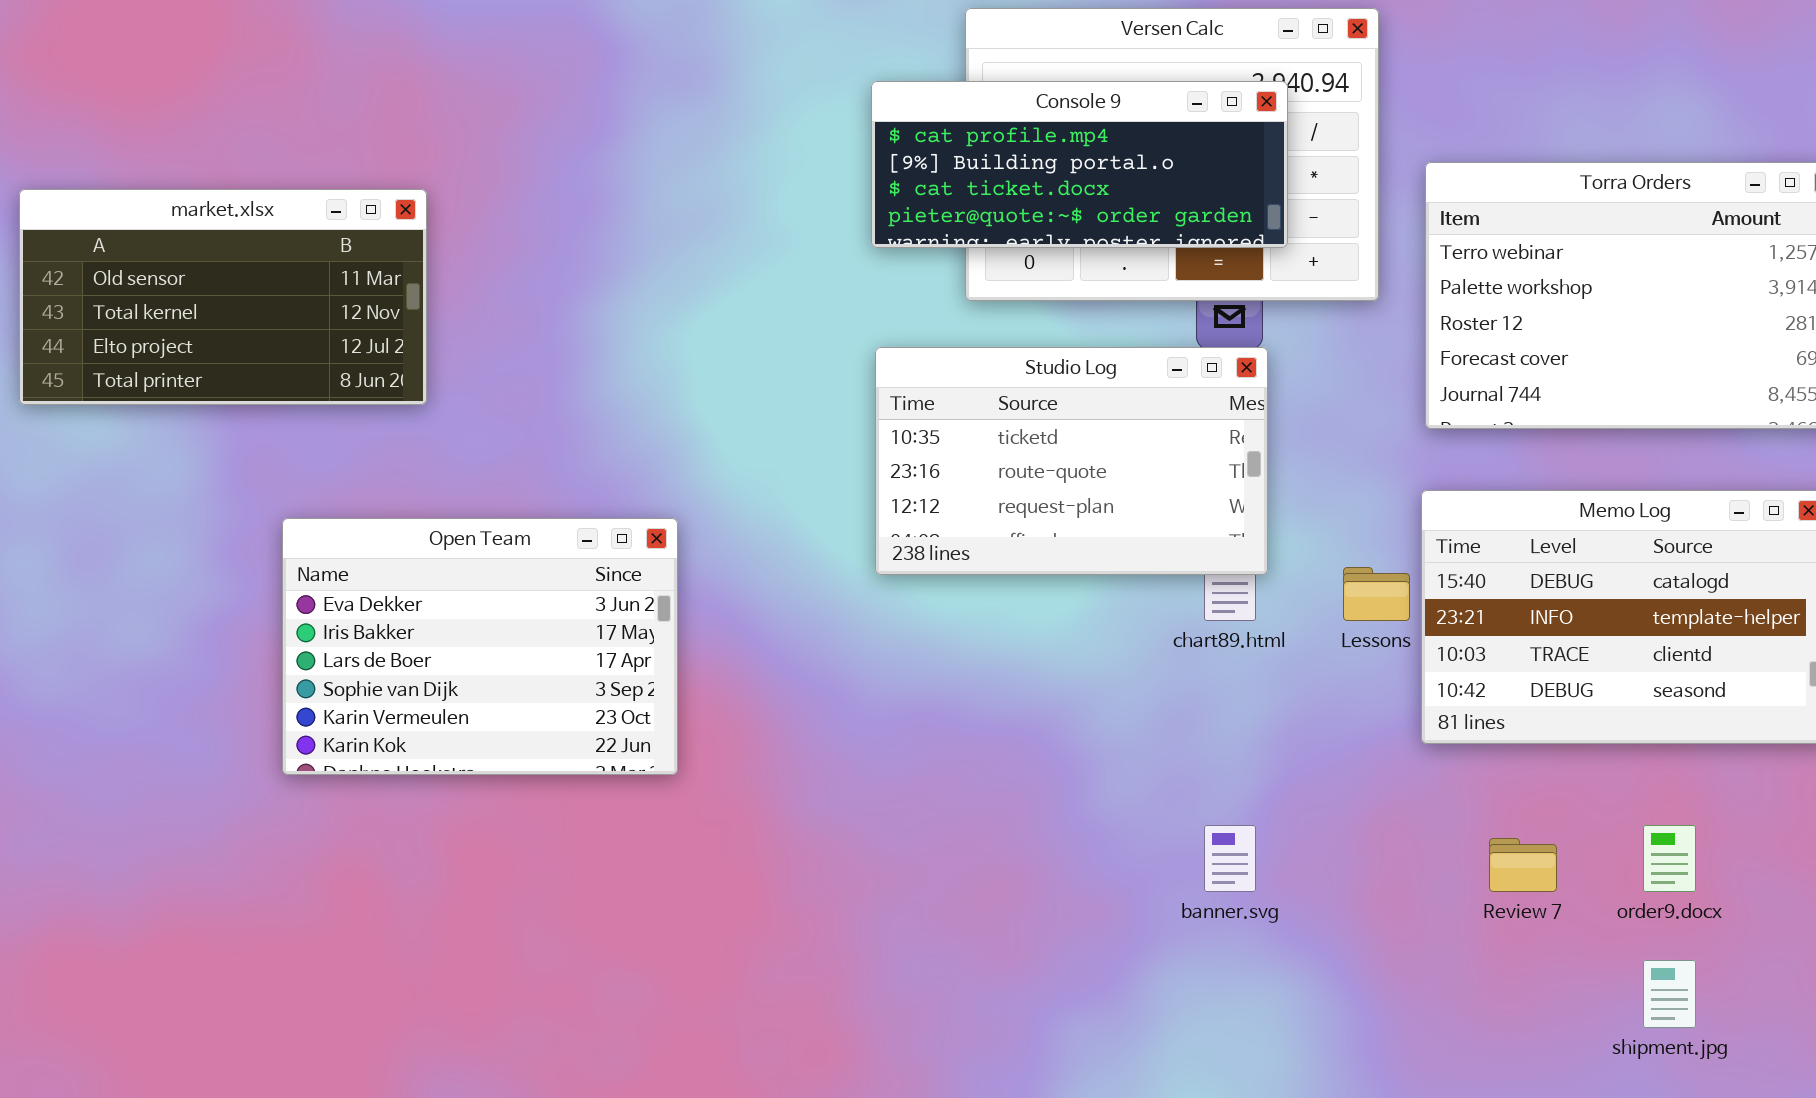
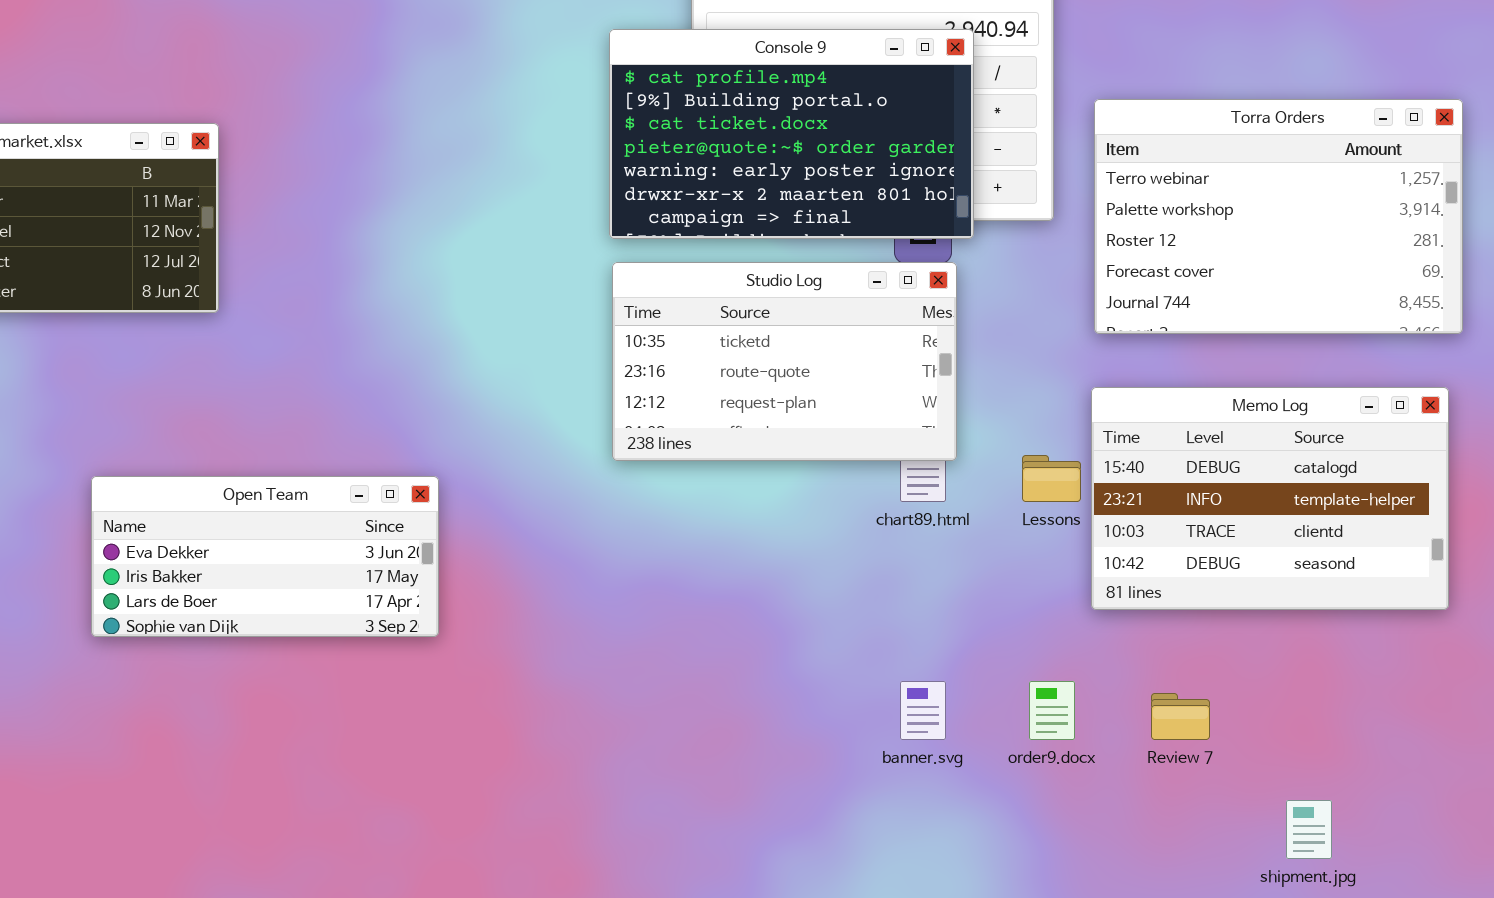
Console 9: [871,81,1288,248] -> [609,29,974,239], resized
Open Team: [282,518,678,775] -> [91,476,439,637], resized
order9.docx: [1643,825,1696,892] -> [1029,681,1075,740], moved

